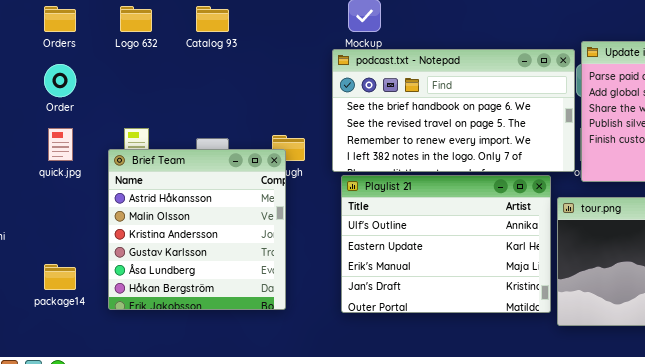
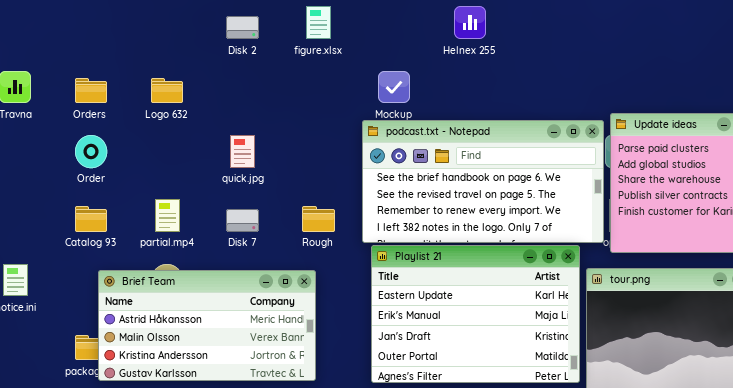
Catalog 93: [196,6,229,32] -> [75,206,107,232], moved
quick.jpg: [48,128,73,161] -> [230,135,255,168], moved
Brief Team: [108,149,286,310] -> [98,270,316,381], resized
Playlist 21: [341,175,551,313] -> [371,245,580,383], scrolled down 1 row

